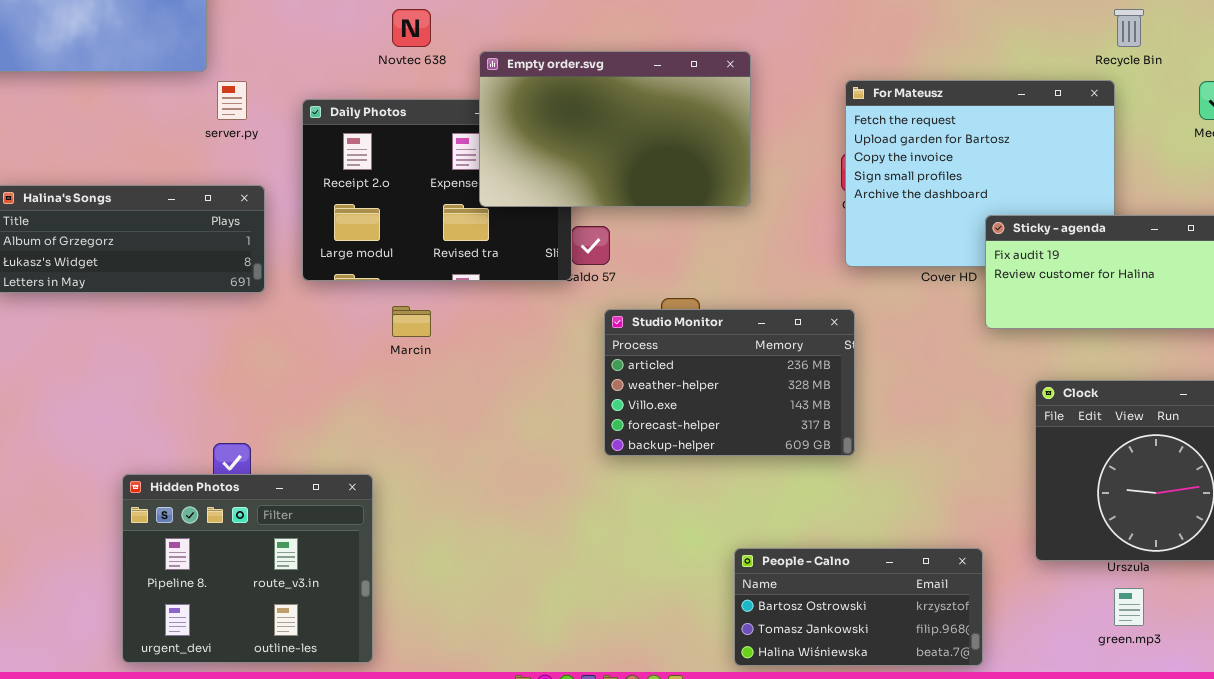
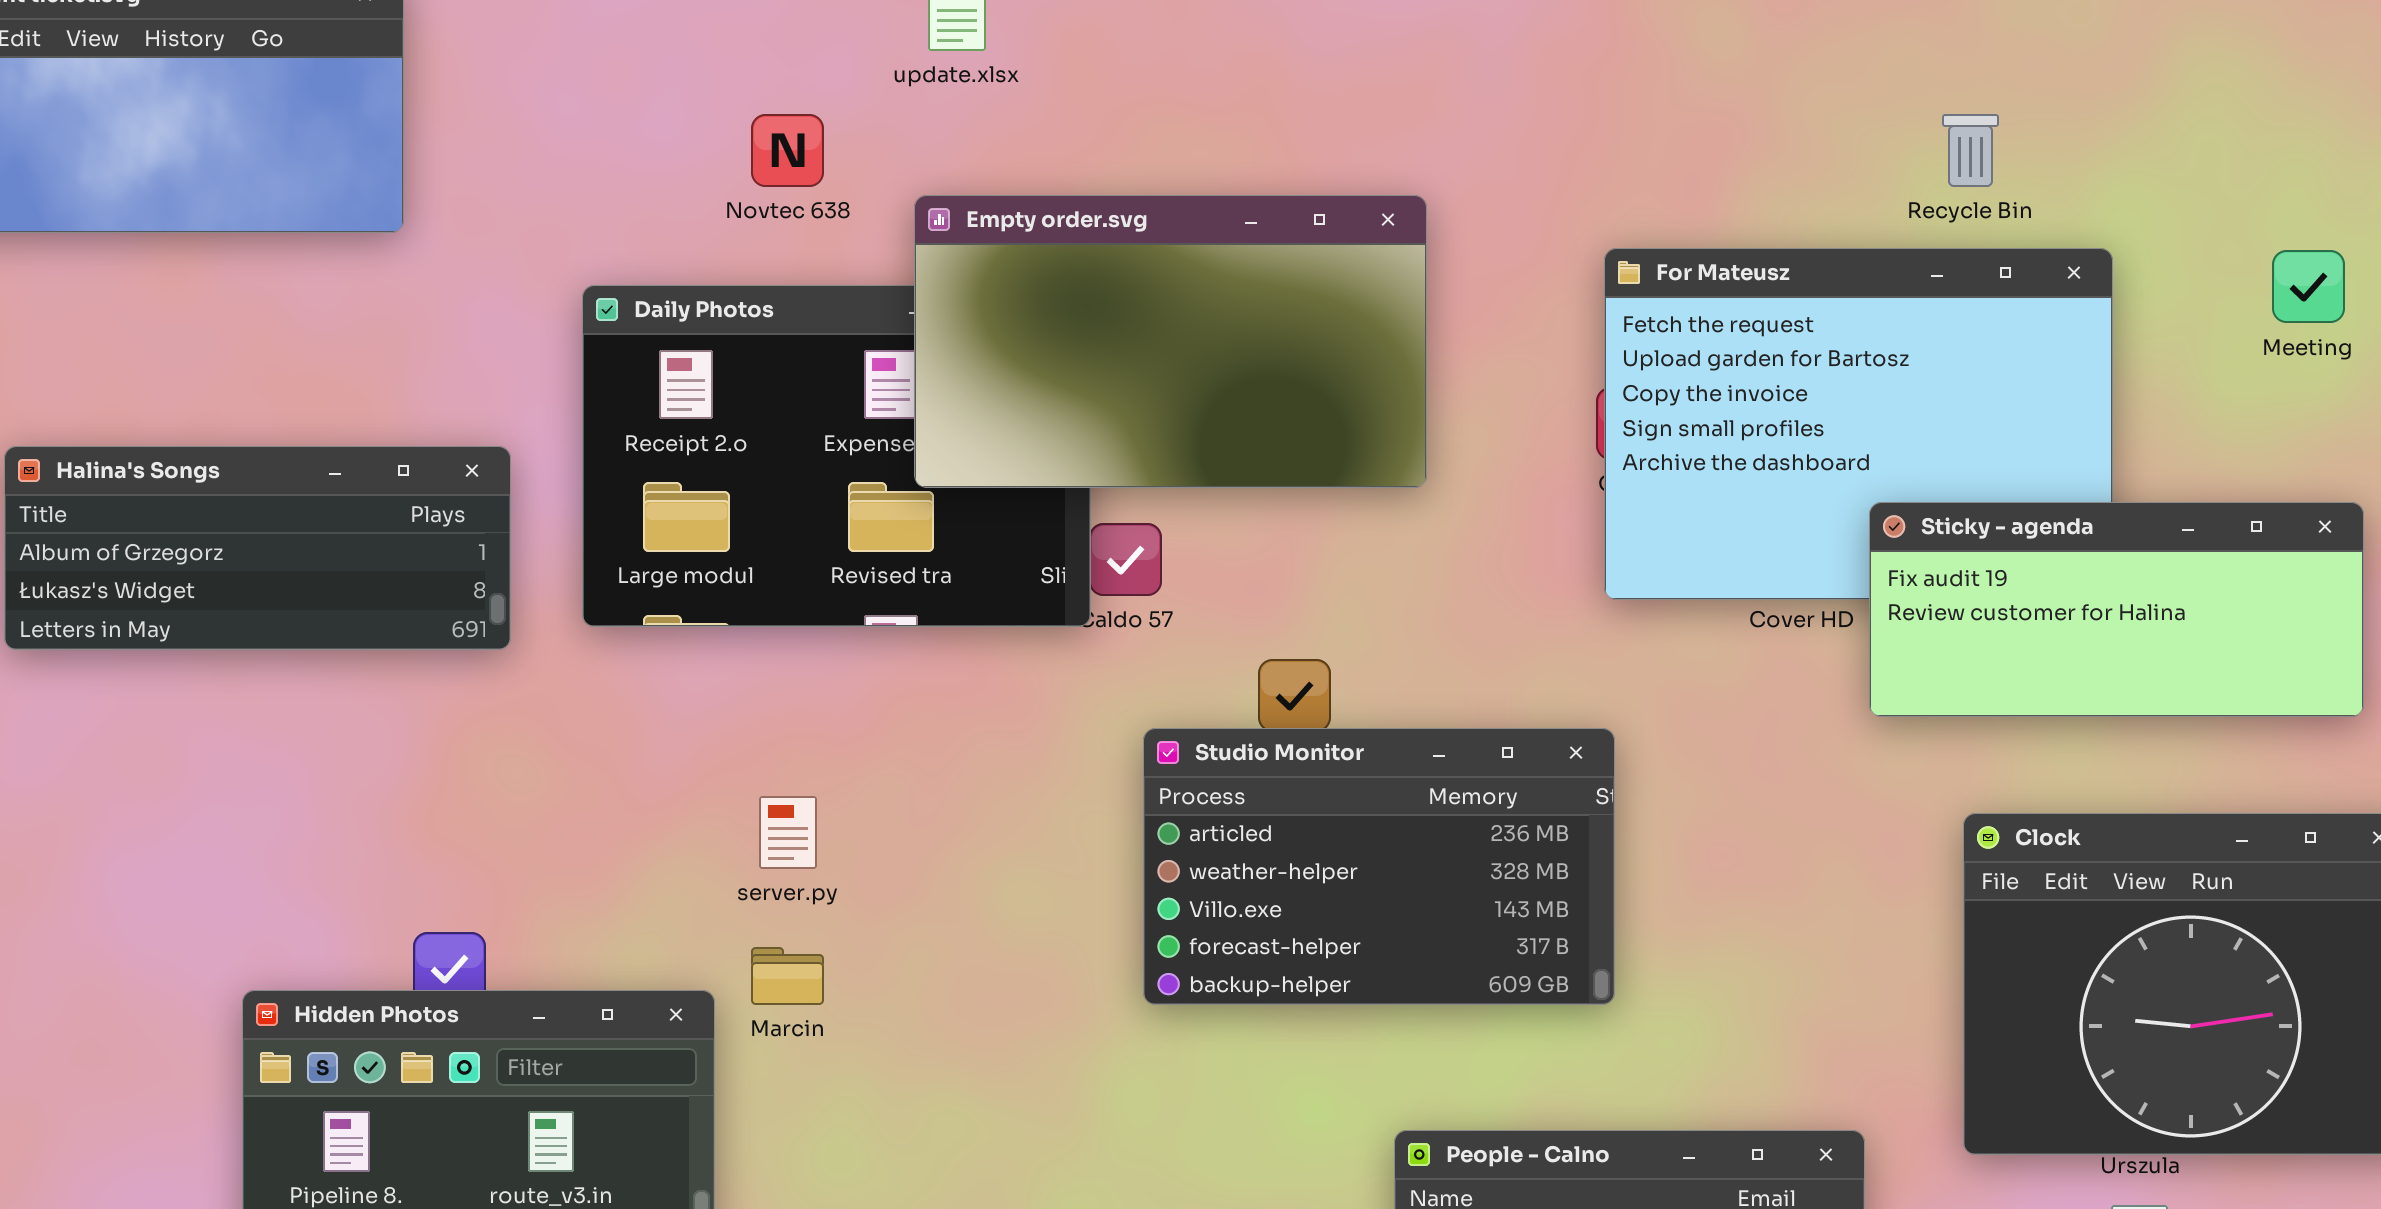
Recycle Bin: [1114,9,1144,47] -> [1942,114,1999,187], moved
server.py: [217,81,247,120] -> [759,796,817,869], moved
Marcin: [392,306,431,337] -> [751,947,824,1005], moved
Studio Monitor: [604,309,855,456] -> [1143,728,1615,1005], moved

